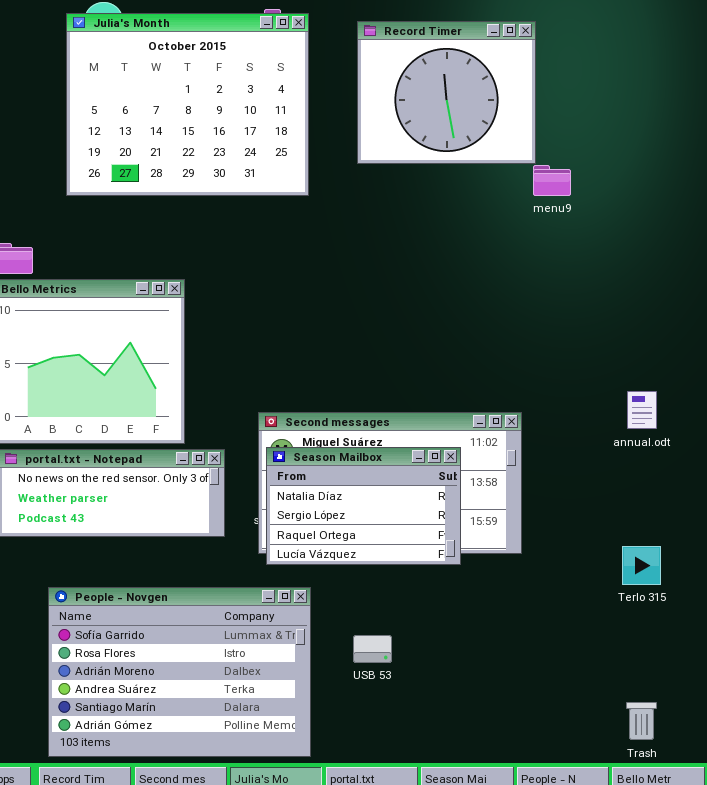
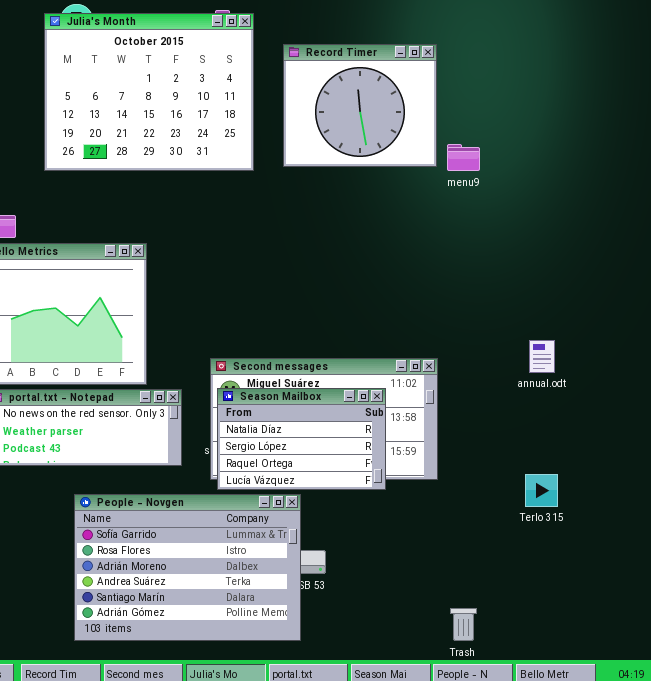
Record Timer: [357,21,536,164] -> [283,44,437,167], moved
People - Novgen: [48,587,311,757] -> [74,494,301,641], moved
Trash: [626,702,657,740] -> [450,608,477,641], moved

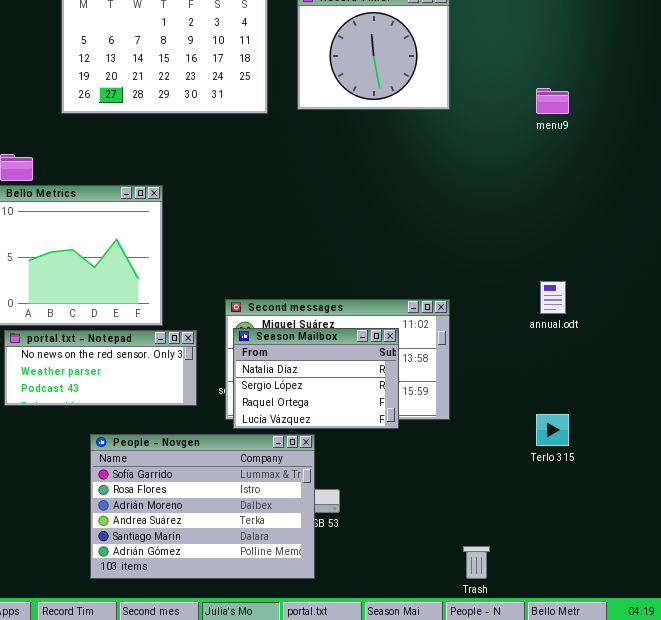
menu9: [447,144,480,171] -> [536,88,569,114], moved

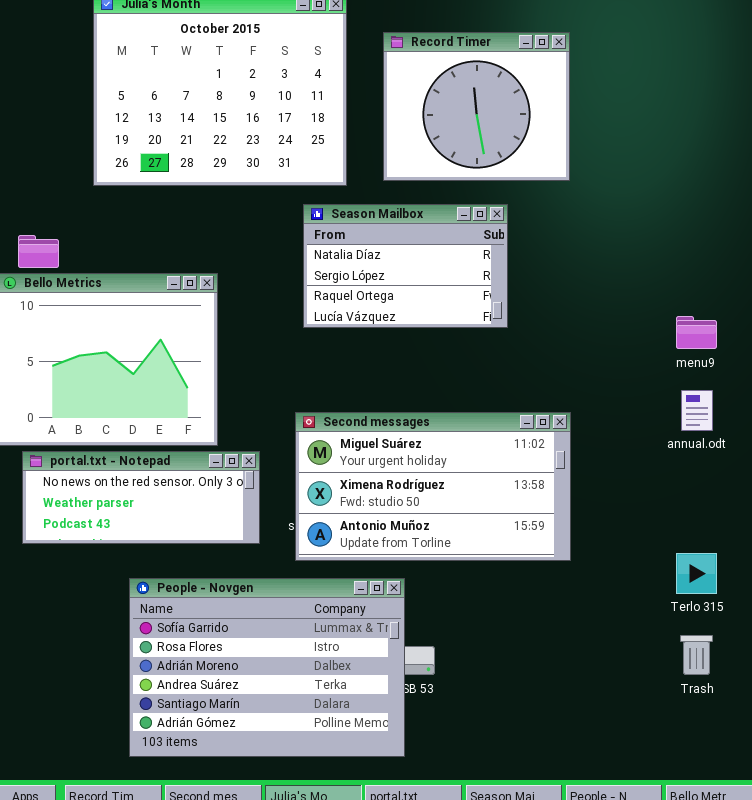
menu9: [536,88,569,114] -> [676,316,717,349], moved
Season Mailbox: [233,328,399,429] -> [303,204,508,328], moved
Trash: [463,546,490,579] -> [680,635,713,675], moved

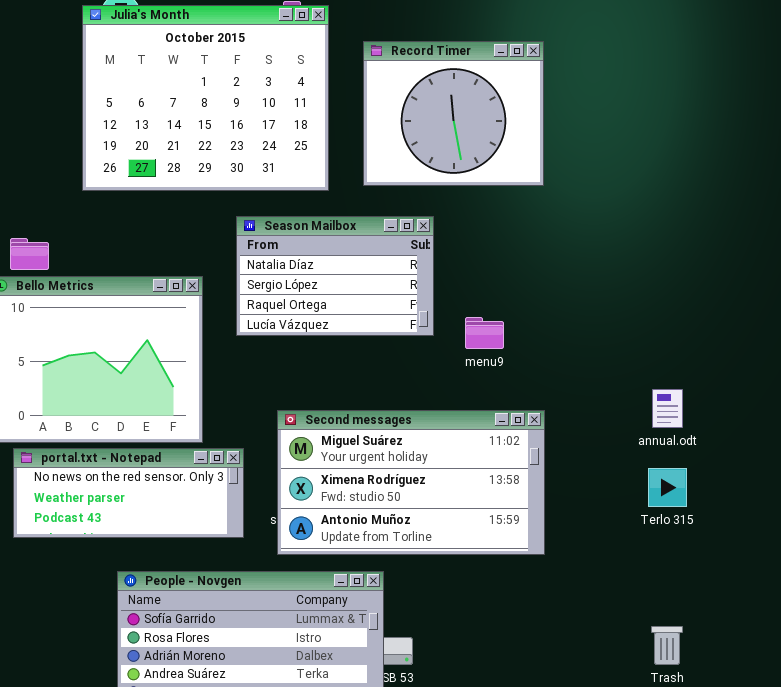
Season Mailbox: [303,204,508,328] -> [236,216,434,336], moved
menu9: [676,316,717,349] -> [465,317,504,349], moved
Terlo 315: [676,553,717,594] -> [648,468,687,507], moved

